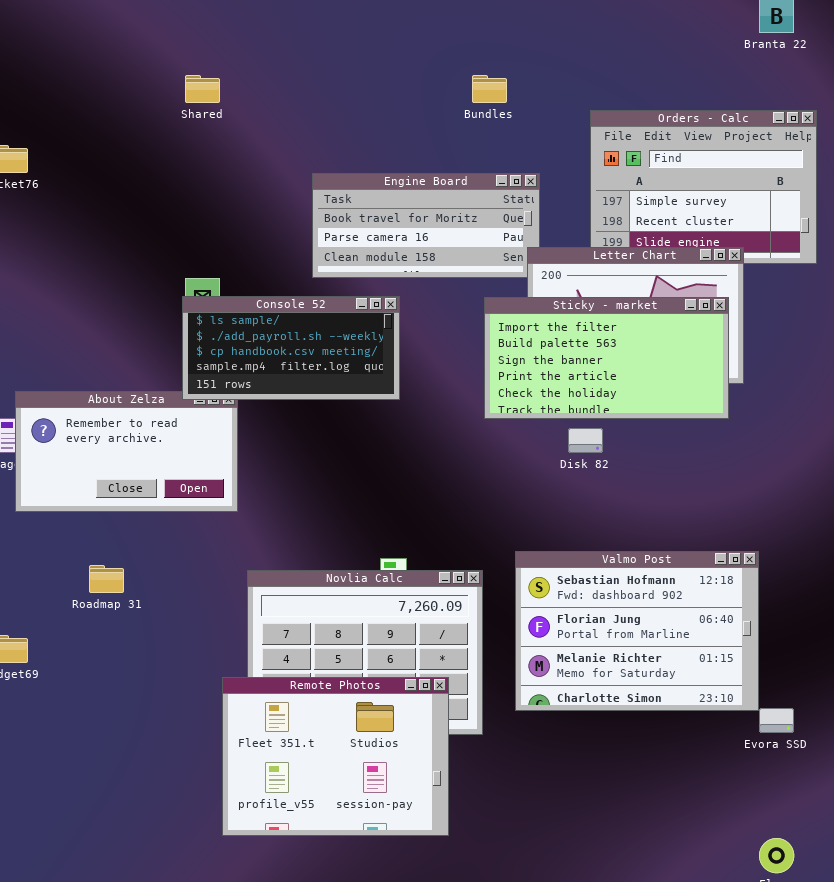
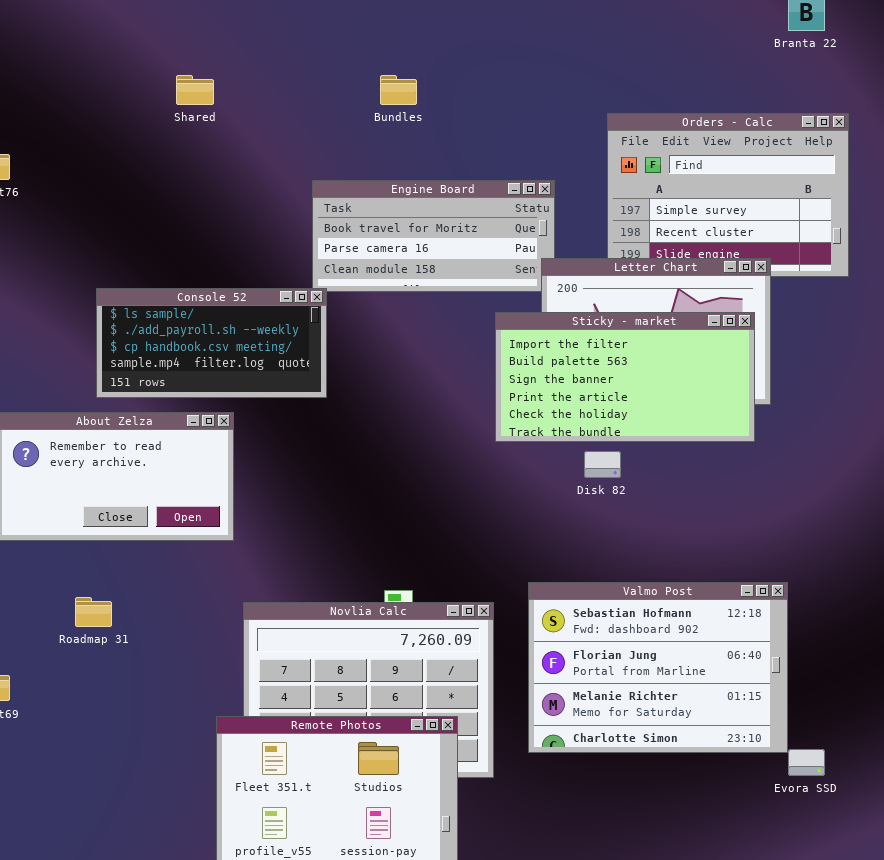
Bundles: [472,75,507,103] -> [380,75,417,105], moved
Console 52: [182,296,400,400] -> [96,288,327,398], moved

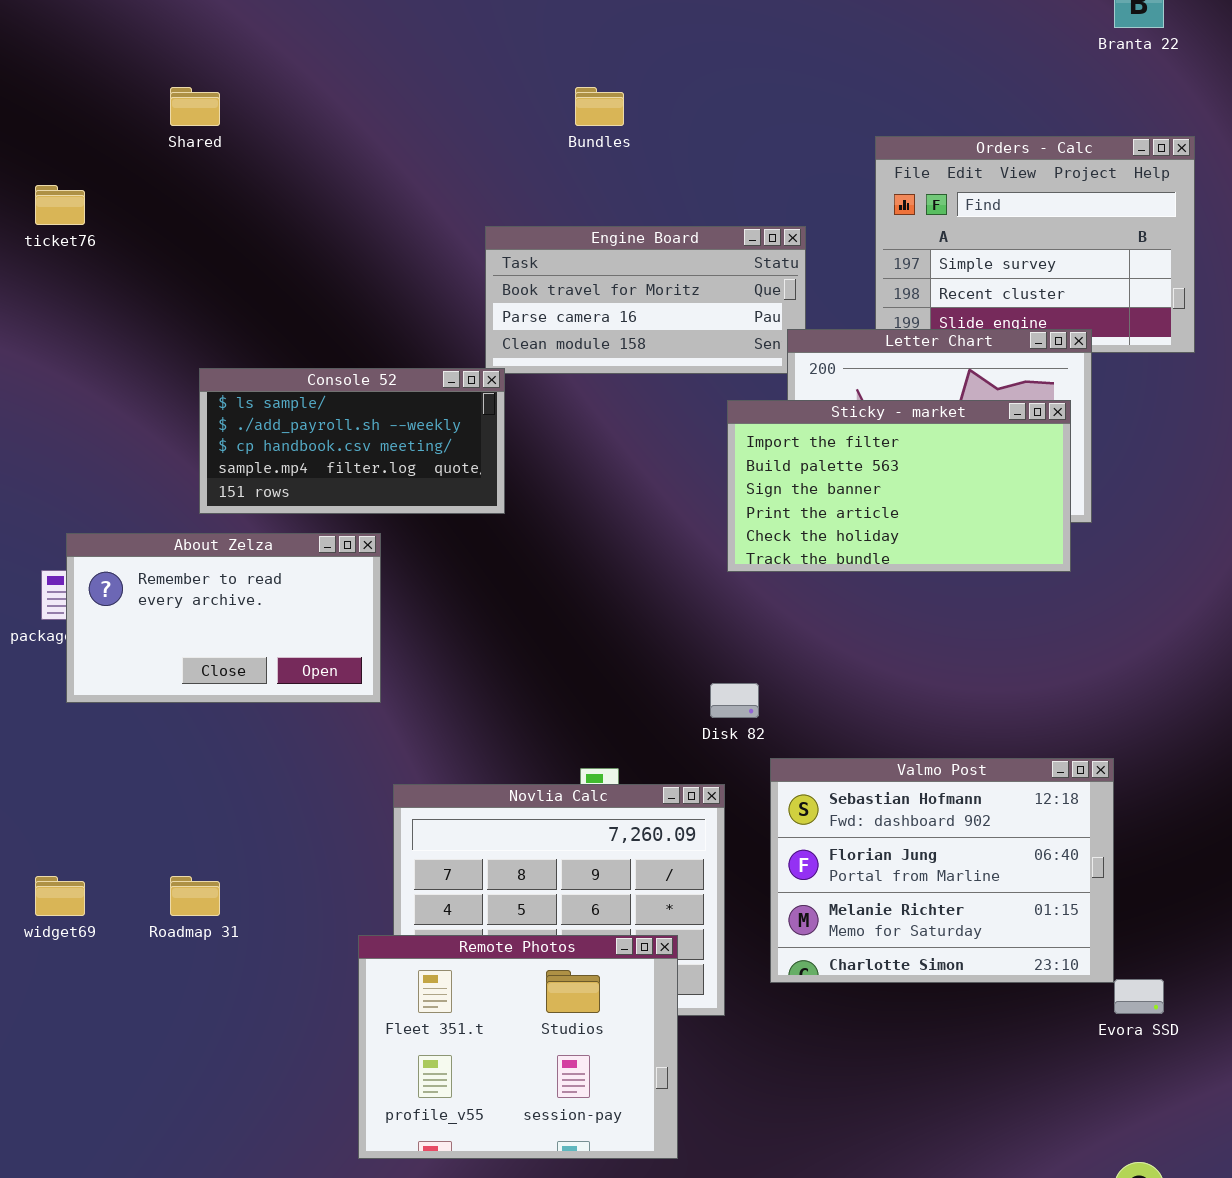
Shared: [176,75,214,105] -> [170,87,220,126], moved
Disk 82: [584,451,621,478] -> [710,683,759,718], moved
Roadmap 31: [75,597,112,627] -> [170,876,220,916], moved

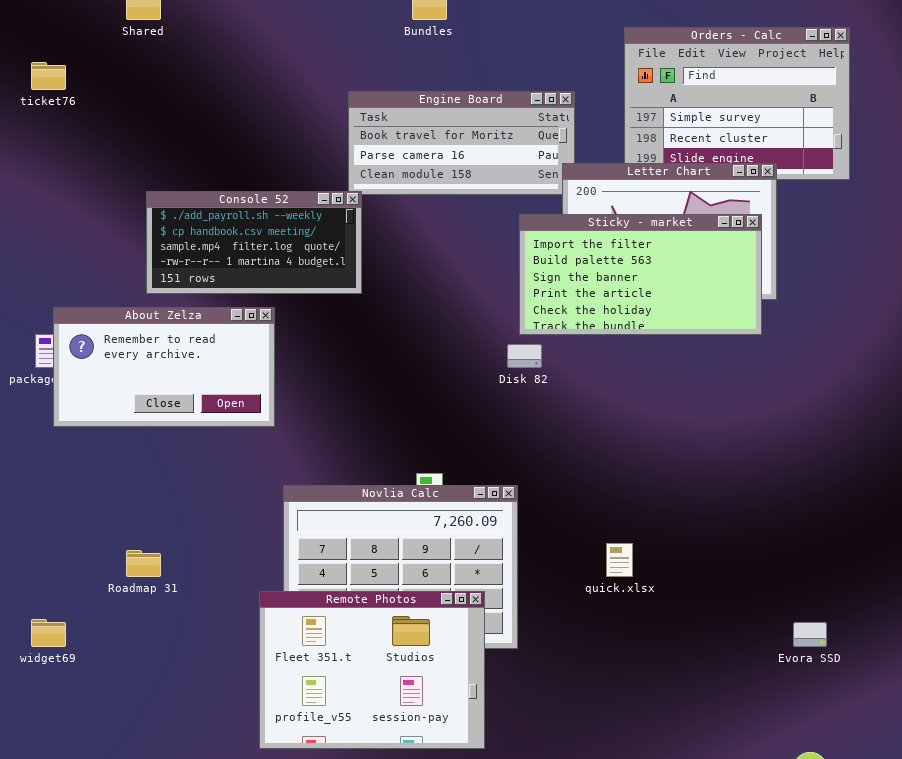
Console 52: [199,368,505,514] -> [146,191,362,294], scrolled down 1 row
Disk 82: [710,683,759,718] -> [507,344,542,368], moved
Valmo Post: [770,758,1114,983] -> none, closed
widget69: [35,876,85,916] -> [31,619,66,647], moved

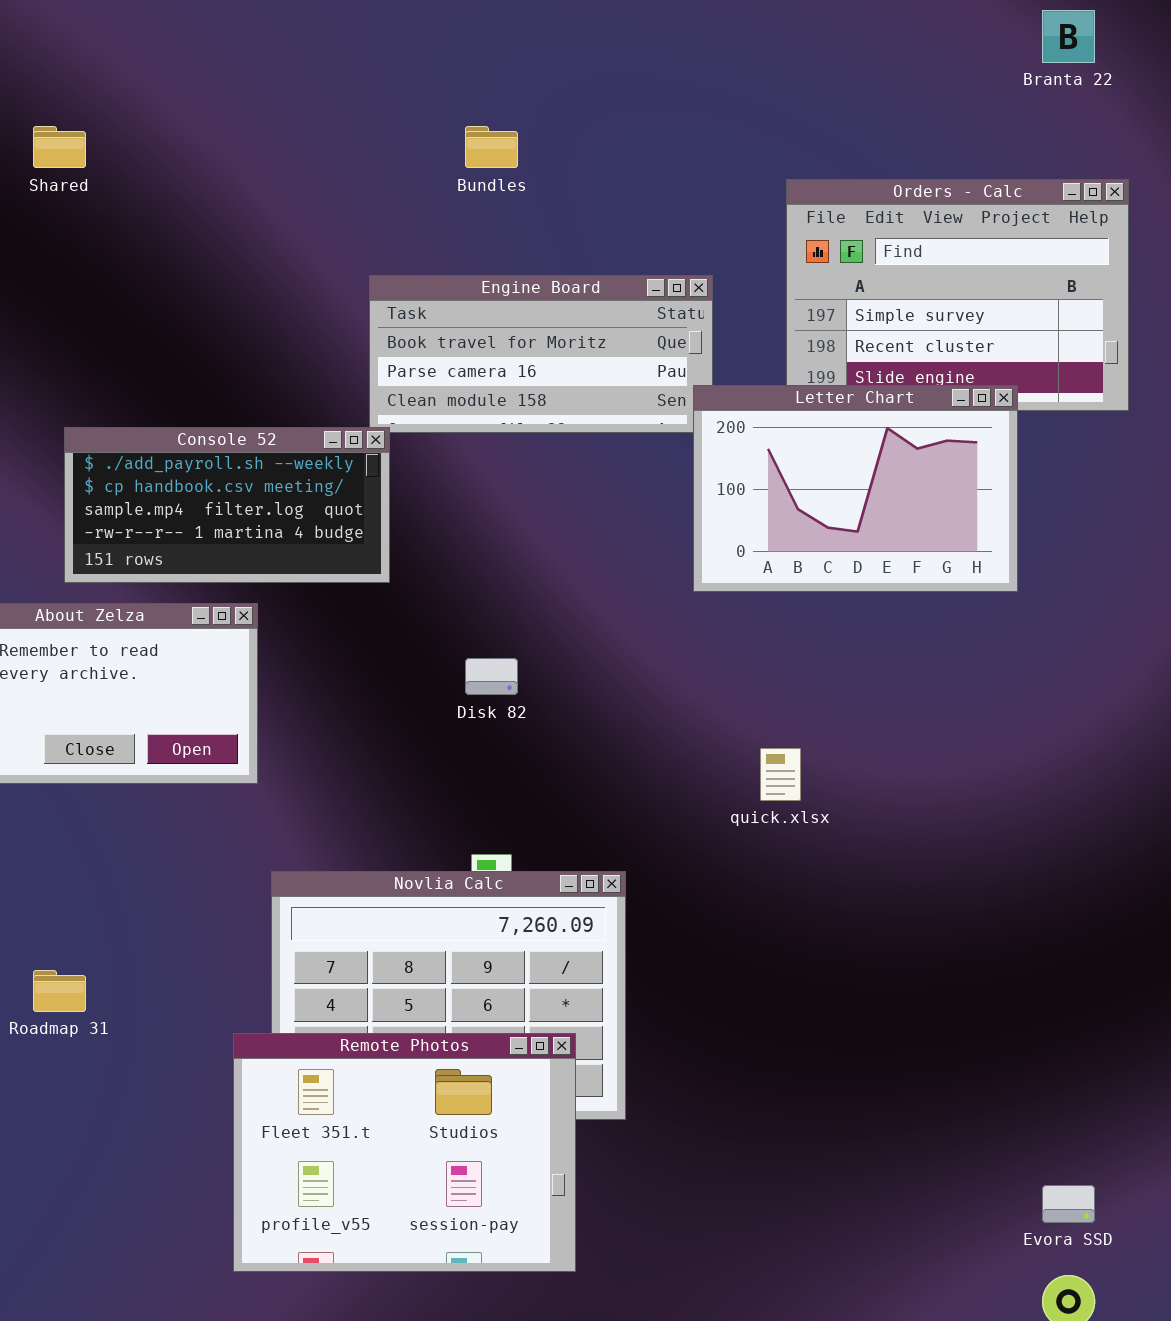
Sticky - market: [519,214,762,335] -> none, closed
Disk 82: [507,344,542,368] -> [465,658,518,695], moved
quick.xlsx: [606,543,633,577] -> [760,748,801,801], moved
Evora SSD: [793,622,827,647] -> [1042,1185,1095,1223], moved

